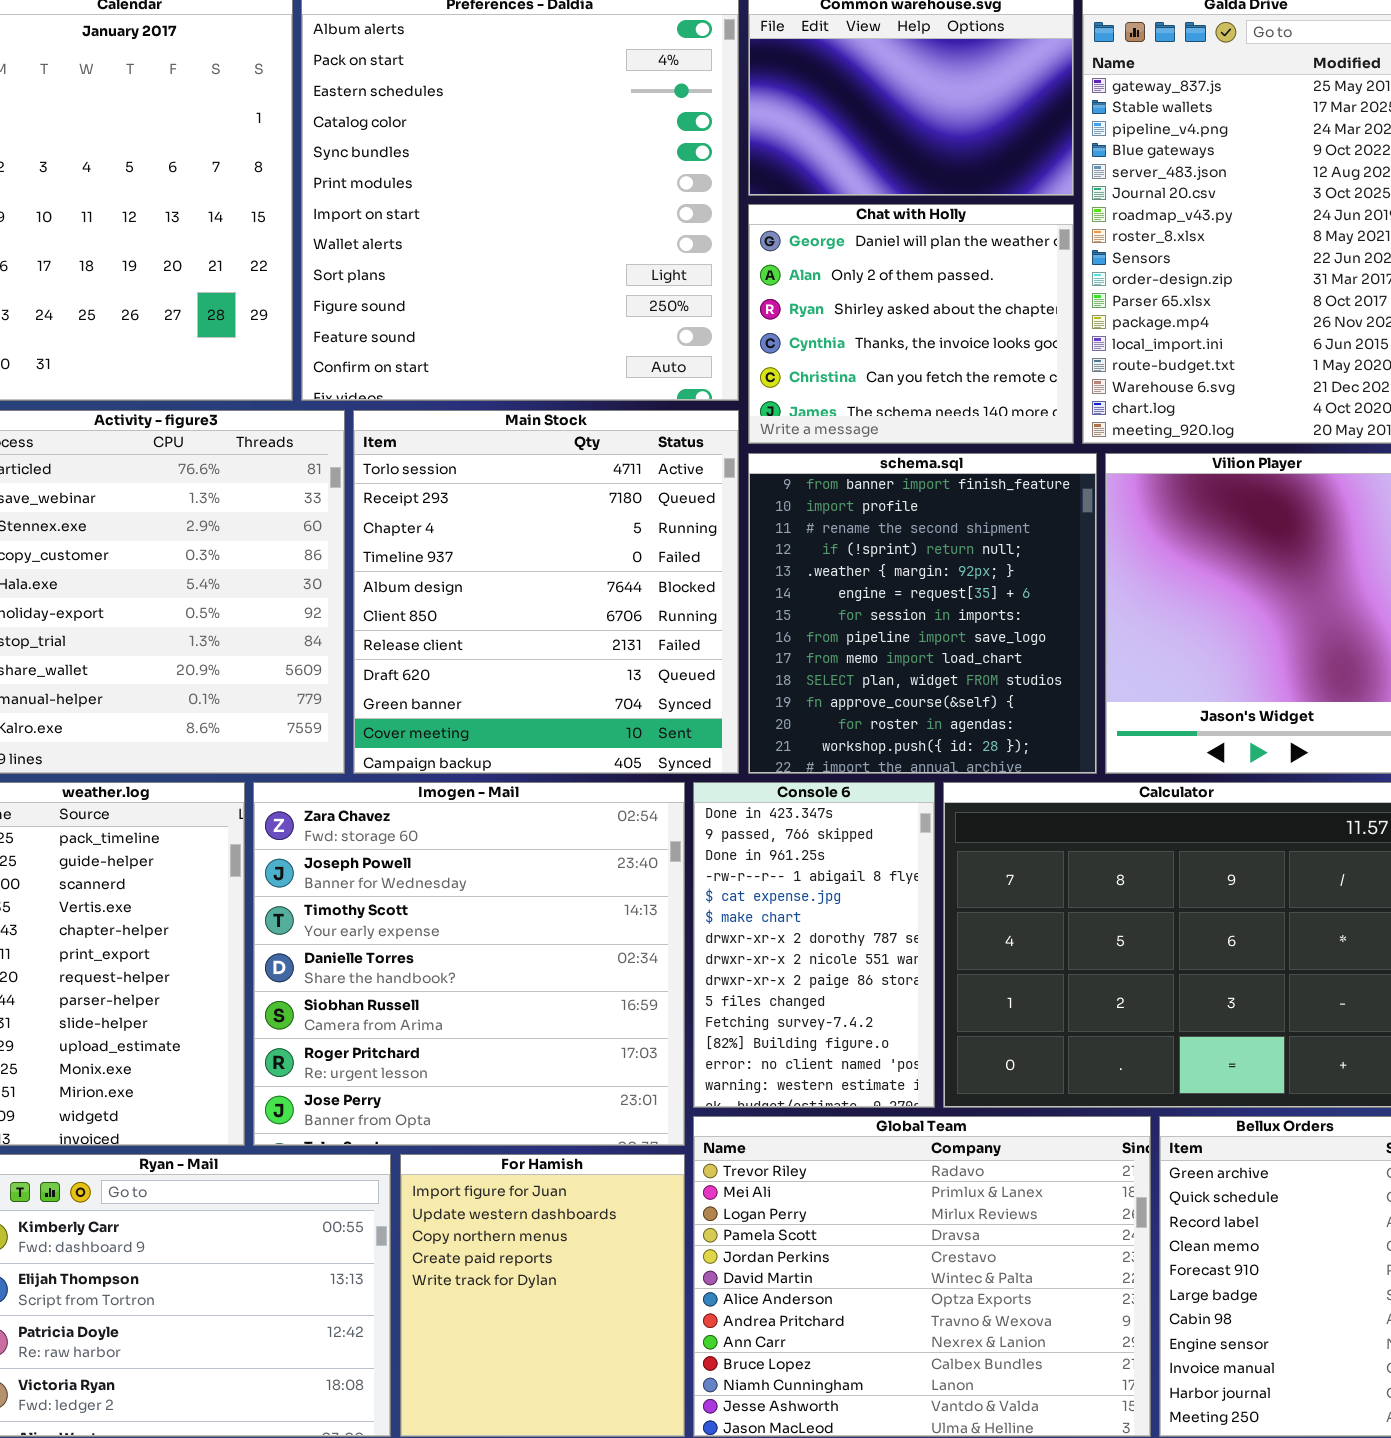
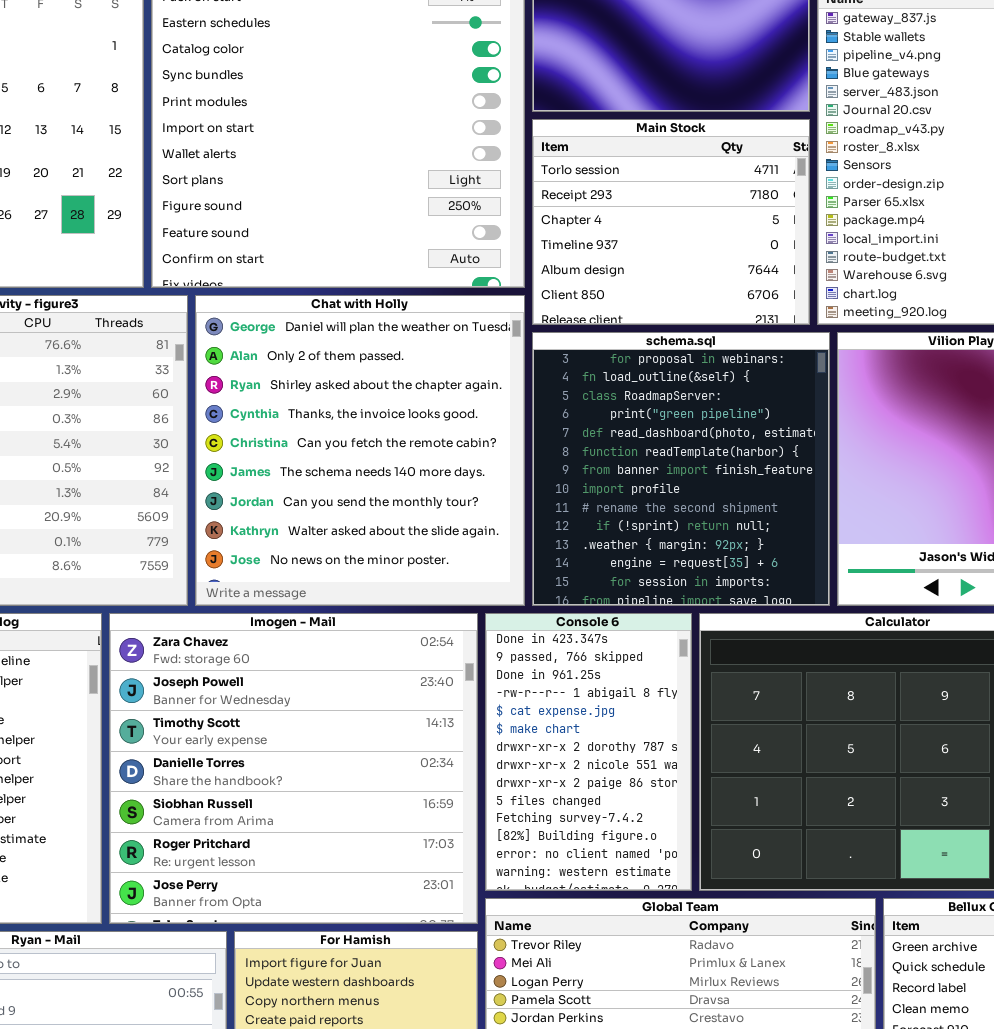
Chat with Holly: [748,204,1074,444] -> [195,295,525,606], moved, resized
Main Stock: [353,410,739,774] -> [532,119,810,325], moved, resized
schema.sql: [748,453,1097,774] -> [532,332,830,606], scrolled up 6 rows

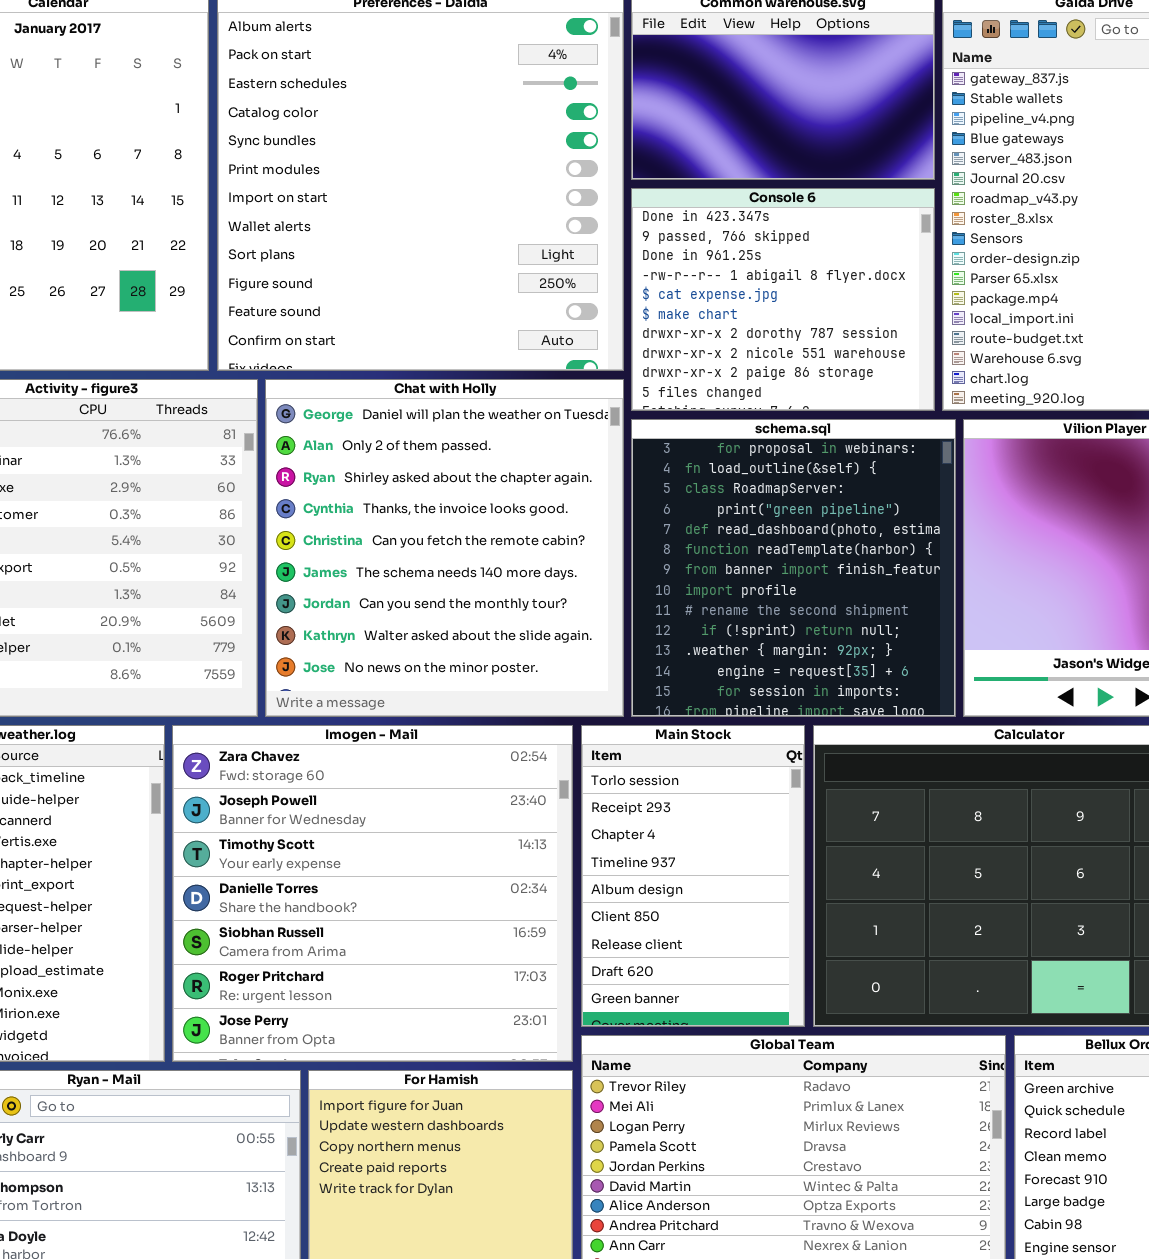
Main Stock: [532,119,810,325] -> [581,725,805,1027], moved, resized
Console 6: [485,613,692,891] -> [631,188,935,411], moved, resized

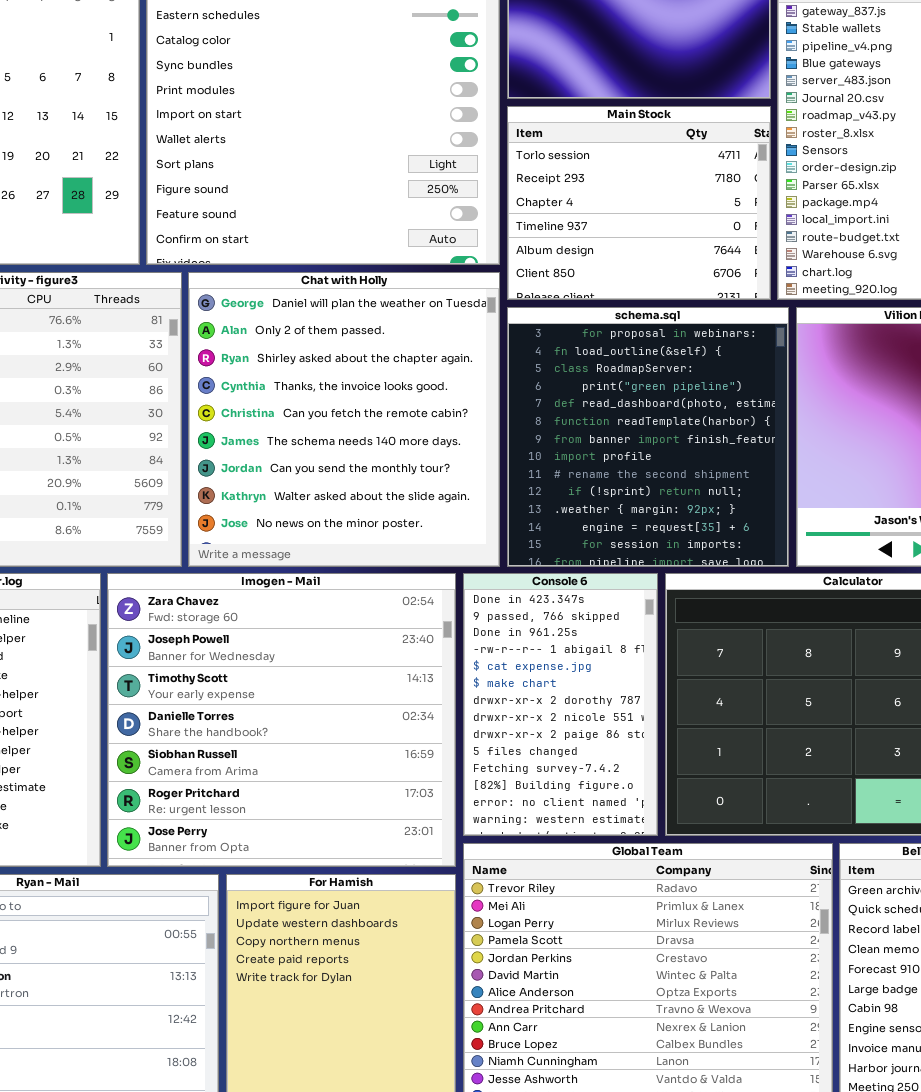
Console 6: [631,188,935,411] -> [463,573,658,836], moved, resized
Main Stock: [581,725,805,1027] -> [507,106,771,300], moved, resized

